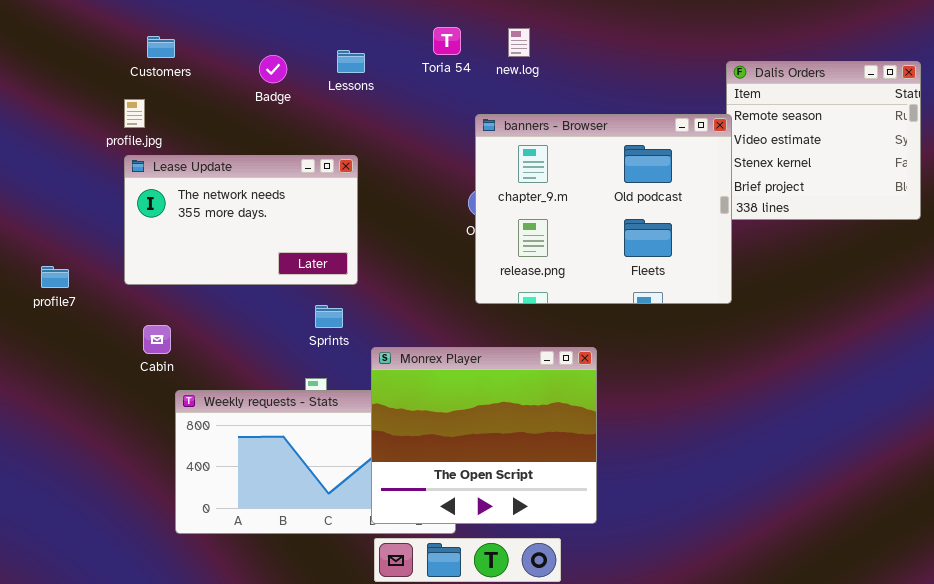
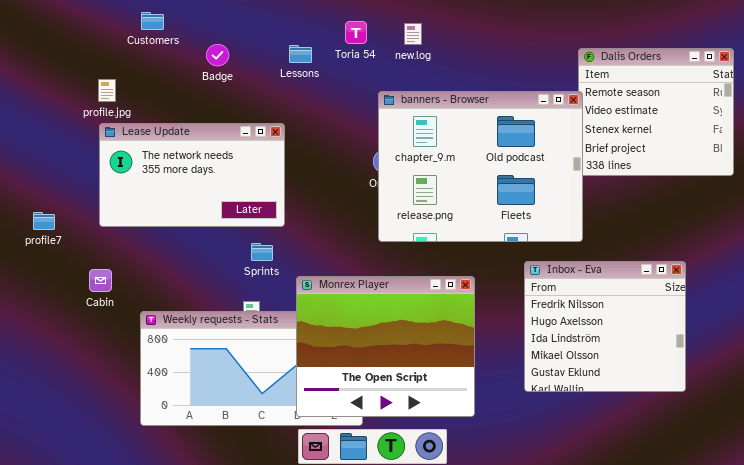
Customers: [147,36,175,58] -> [141,12,164,30], moved
Lessons: [337,50,365,73] -> [289,45,312,63], moved
Cabin: [143,325,171,354] -> [89,269,112,292], moved
Inbox - Eva: none -> [524,261,686,392], opened

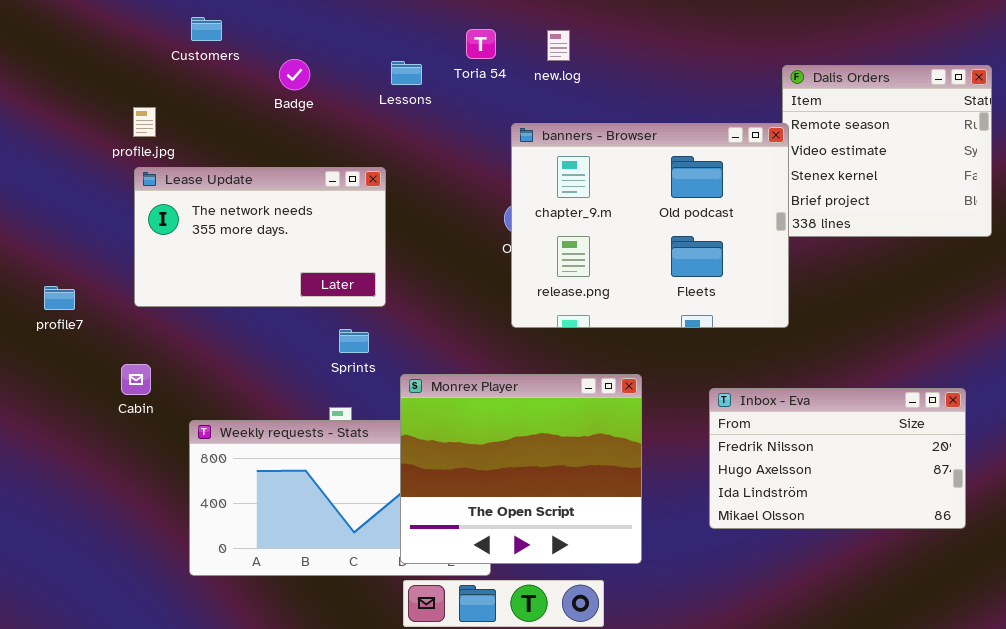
Inbox - Eva: [524,261,686,392] -> [709,388,966,529], resized

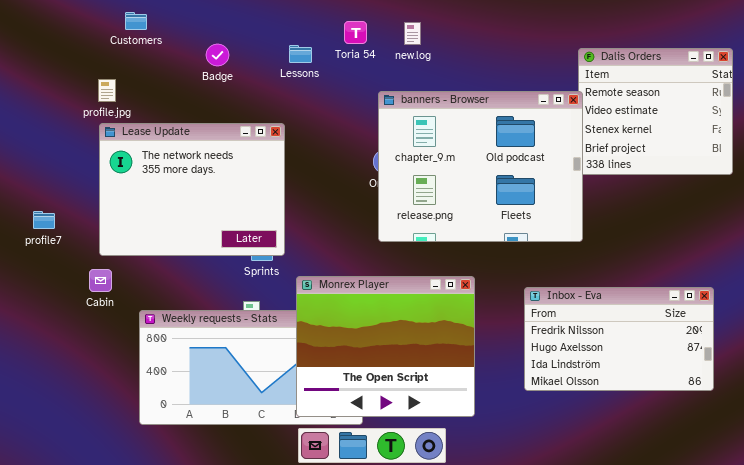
Customers: [191,17,222,41] -> [125,12,147,30], moved
Lease Update: [134,167,386,307] -> [99,123,285,256], resized

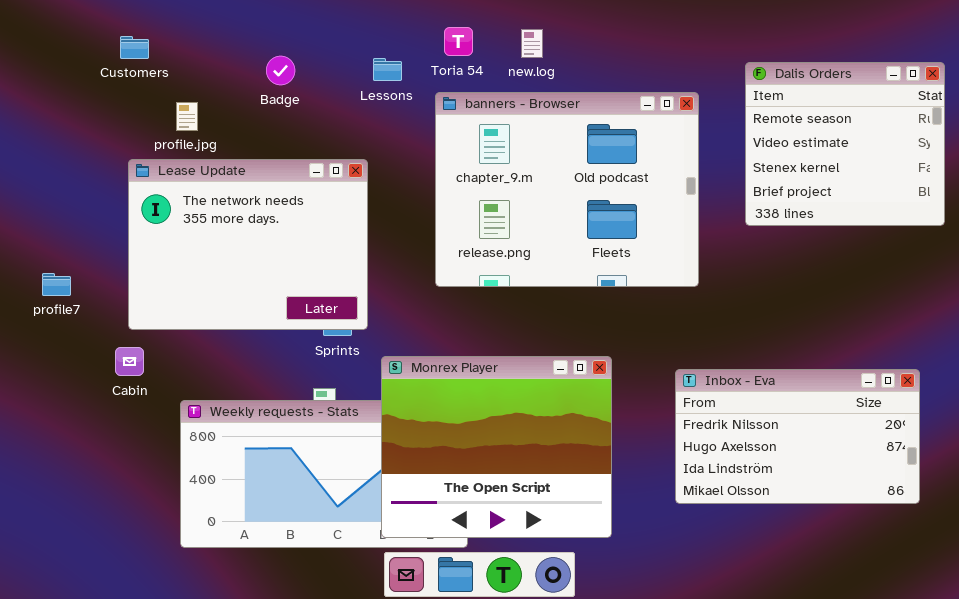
Customers: [125,12,147,30] -> [120,36,149,59], moved
profile.jpg: [98,79,116,102] -> [176,102,198,131], moved
banners - Browser: [378,91,583,242] -> [435,92,699,287], moved

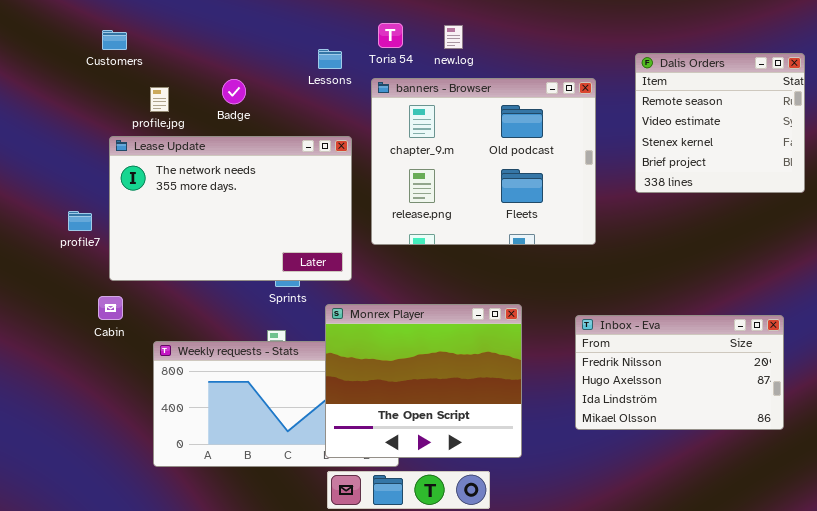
Badge: [266,56,295,85] -> [222,79,246,104], moved
Lease Update: [128,159,368,330] -> [109,136,352,281], resized
profile7: [42,273,71,296] -> [68,211,92,231], moved

